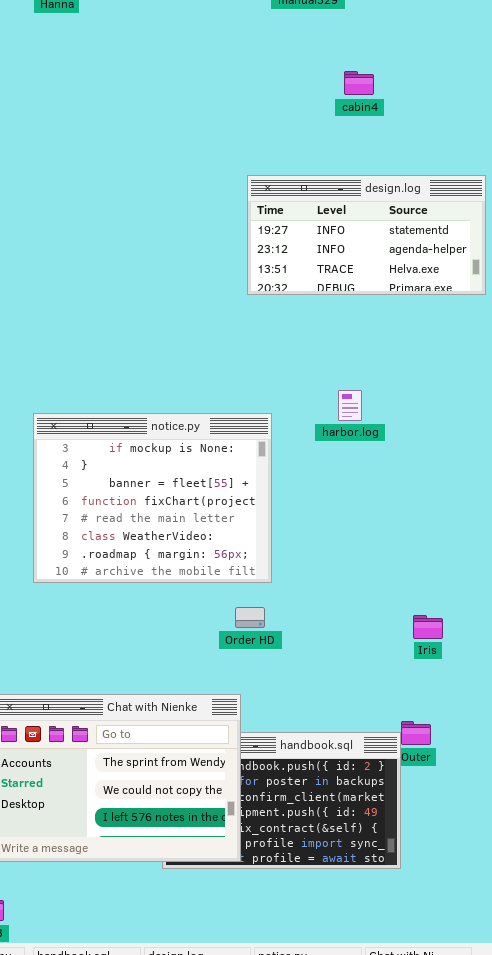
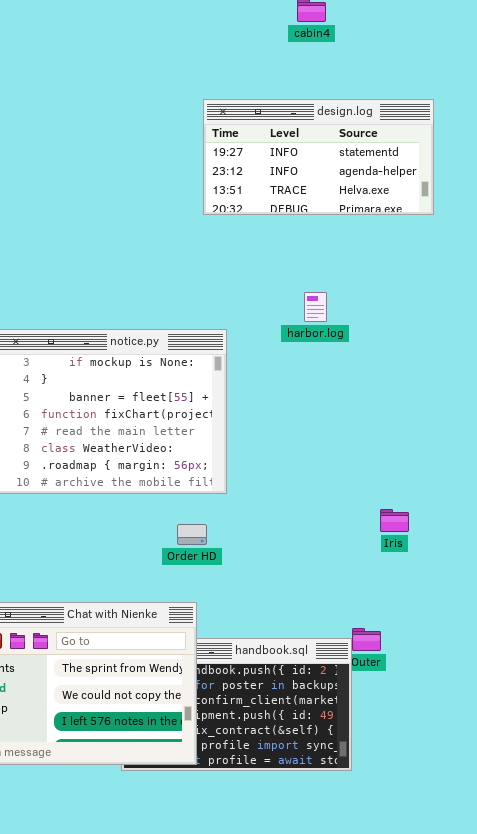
harbor.log: [338,390,362,421] -> [304,292,327,322], moved
Order HD: [235,607,265,628] -> [177,524,207,545], moved
Iris: [413,615,443,639] -> [380,509,409,532], moved

